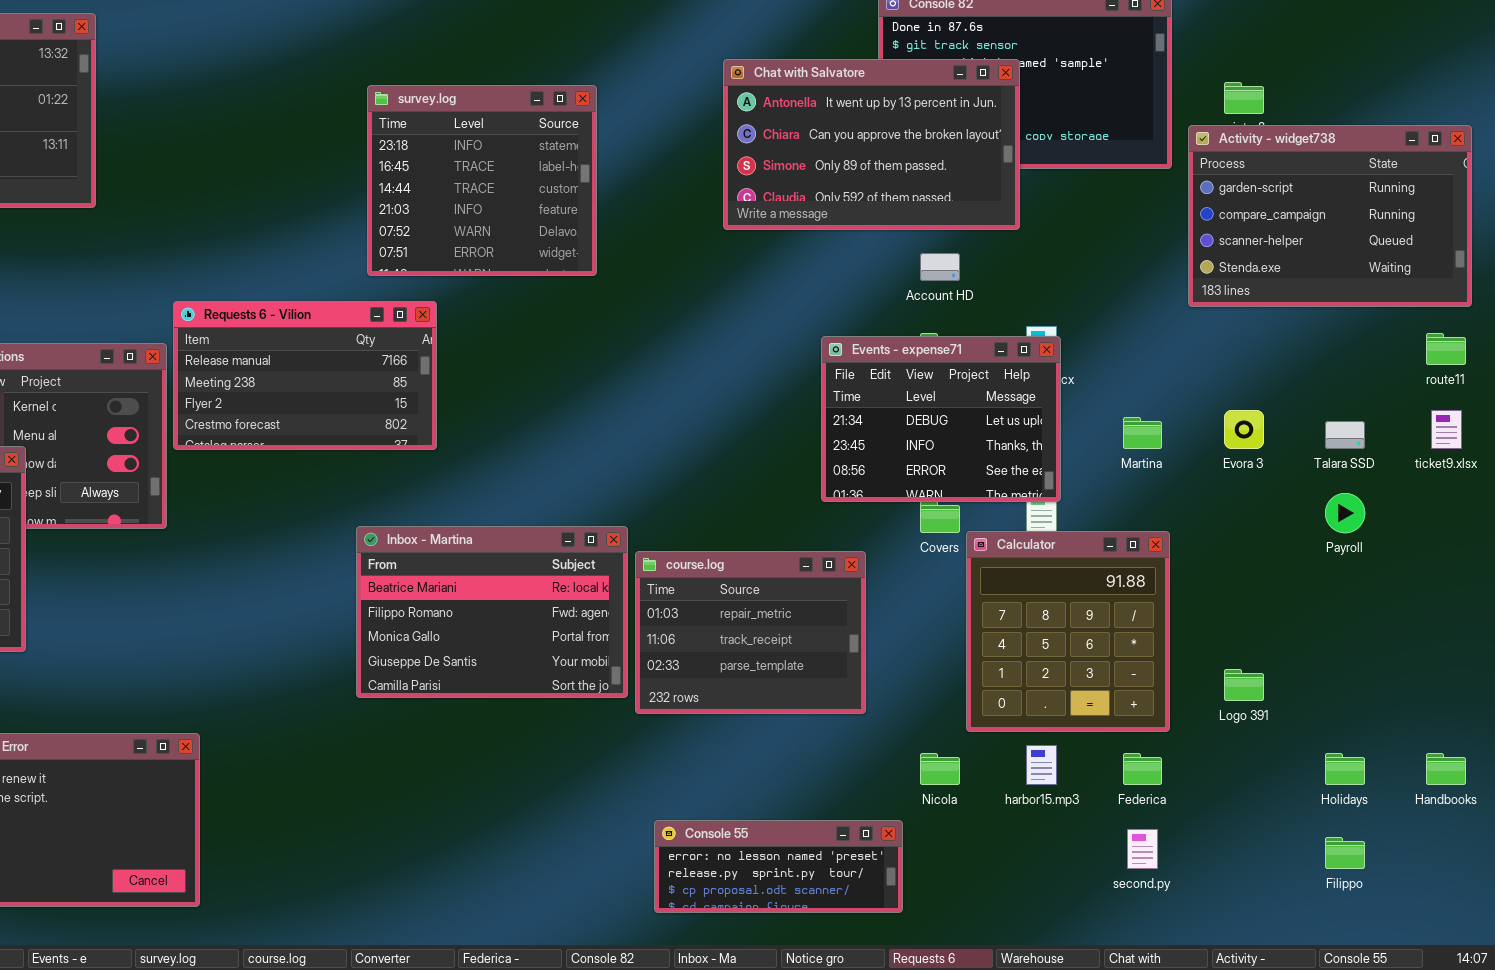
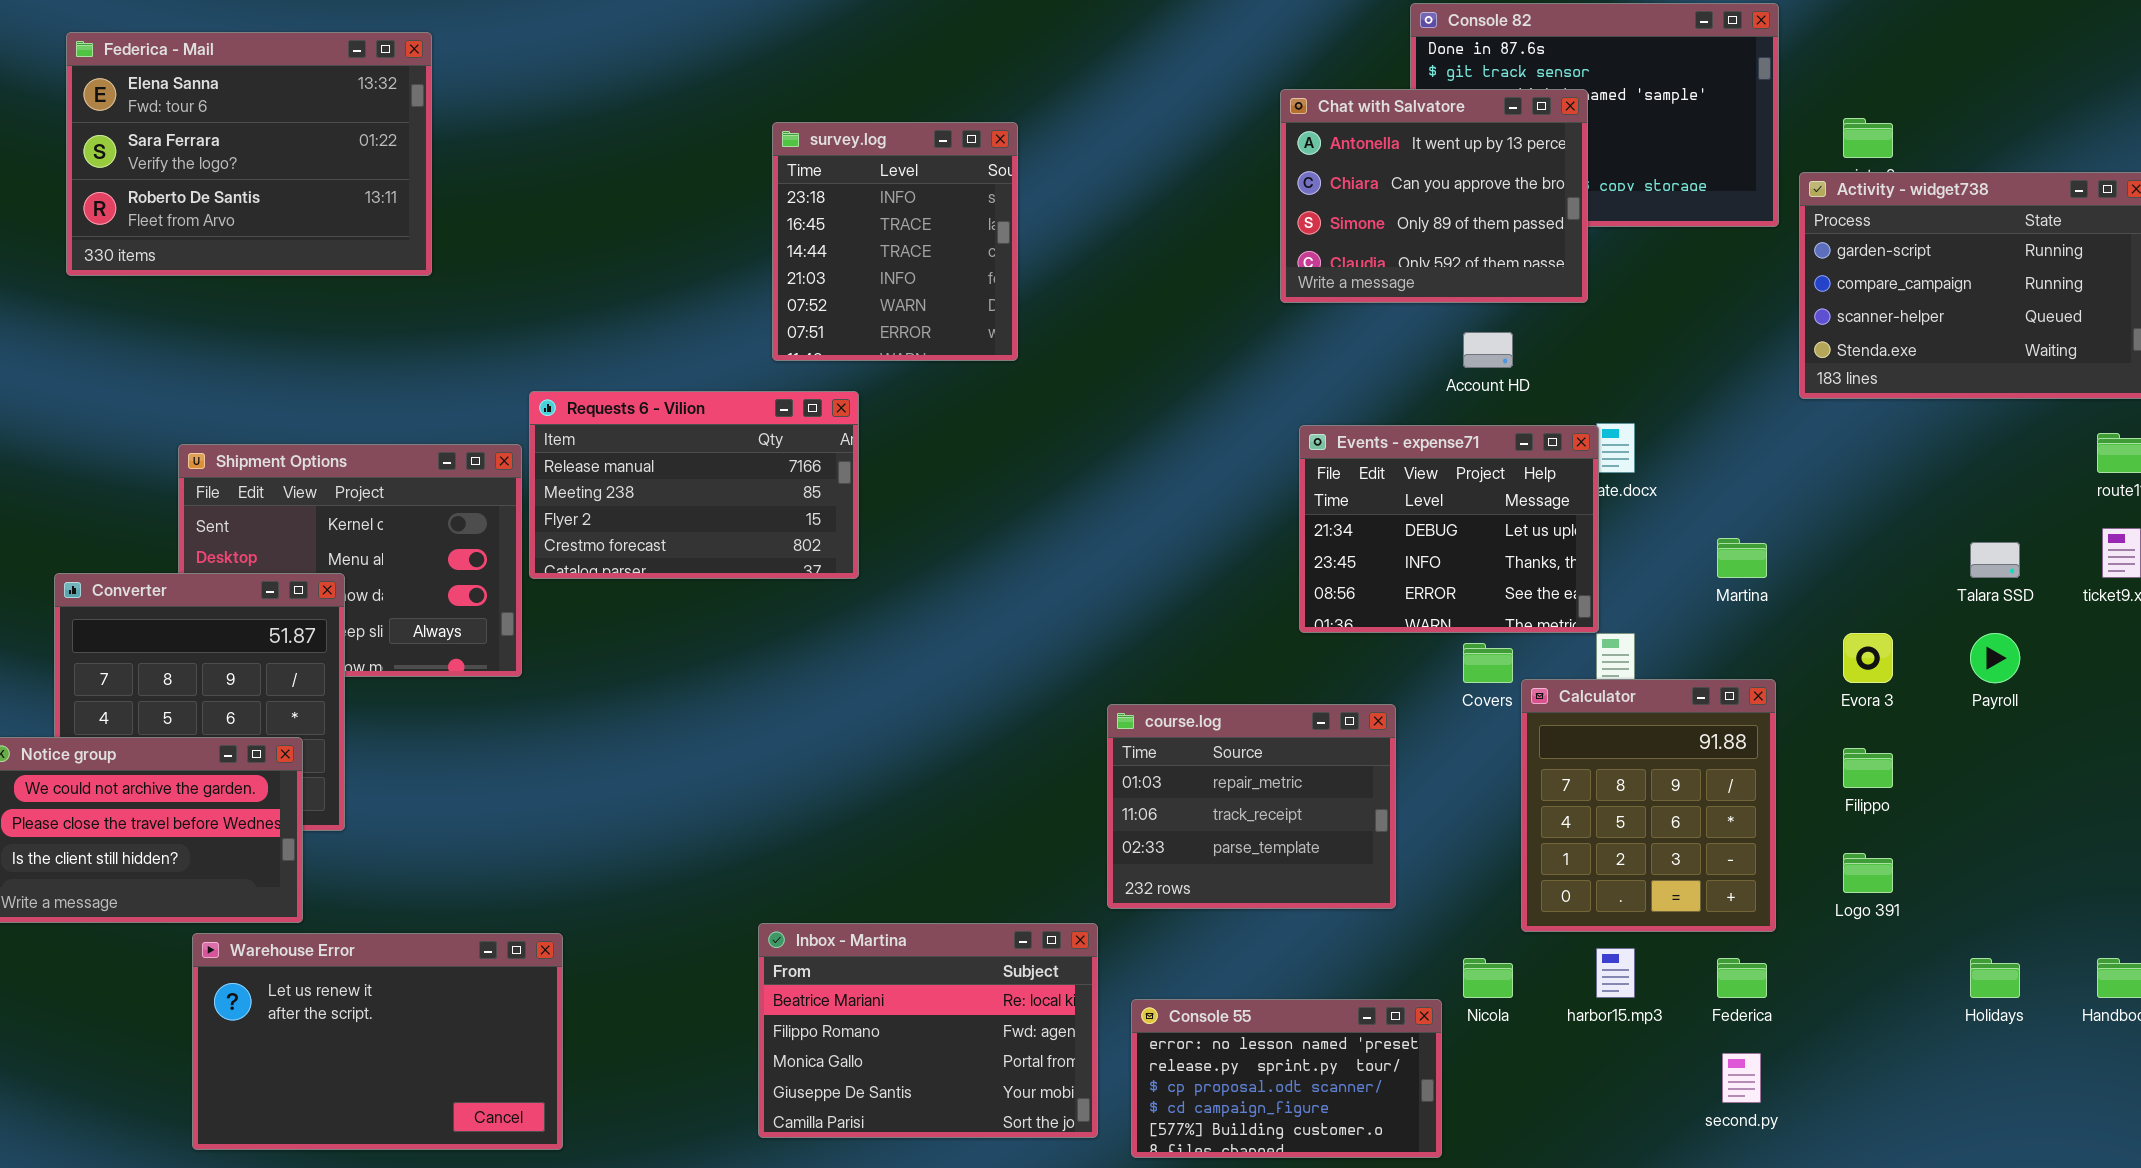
Chat with Salvatore: [723,59,1020,230] -> [1280,89,1588,303], resized
survey.log: [367,85,597,276] -> [772,122,1018,361], resized
Events - expense71: [821,336,1061,502] -> [1299,425,1599,633], moved
Evora 3: [1224,410,1264,449] -> [1843,633,1893,683], moved
Inbox - Martina: [356,526,628,698] -> [758,923,1098,1138], moved
Console 55: [654,820,903,913] -> [1131,999,1442,1158], resized
Filippo: [1325,837,1365,869] -> [1843,748,1893,788], moved

